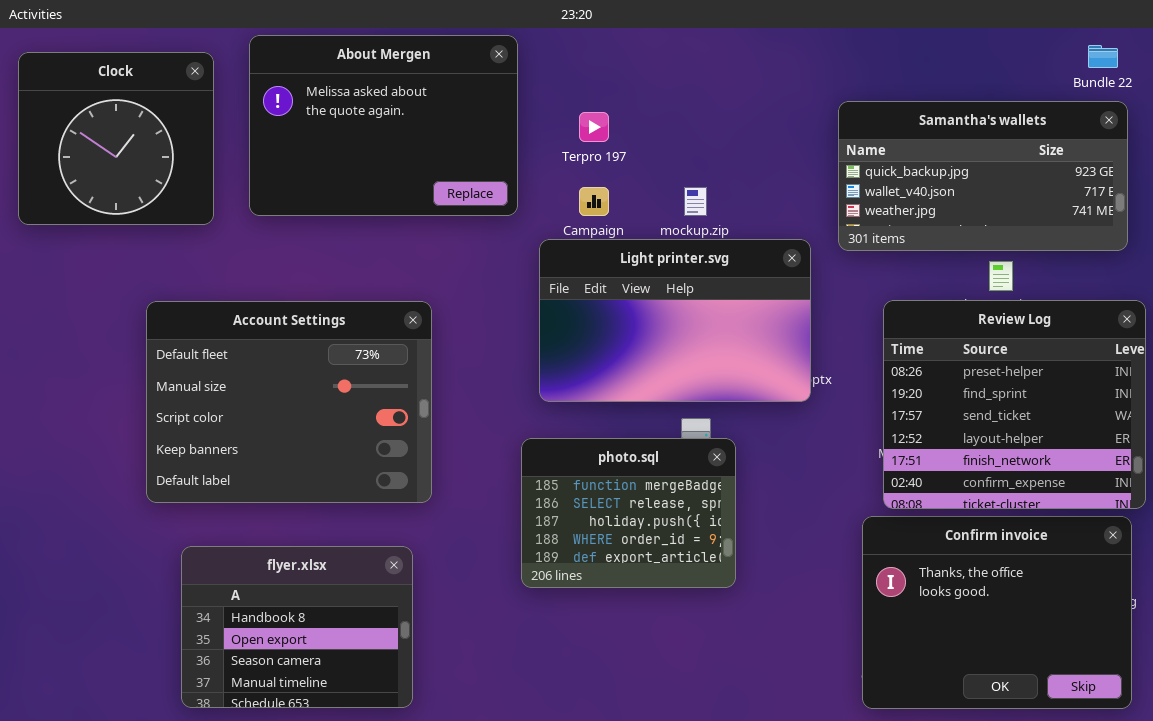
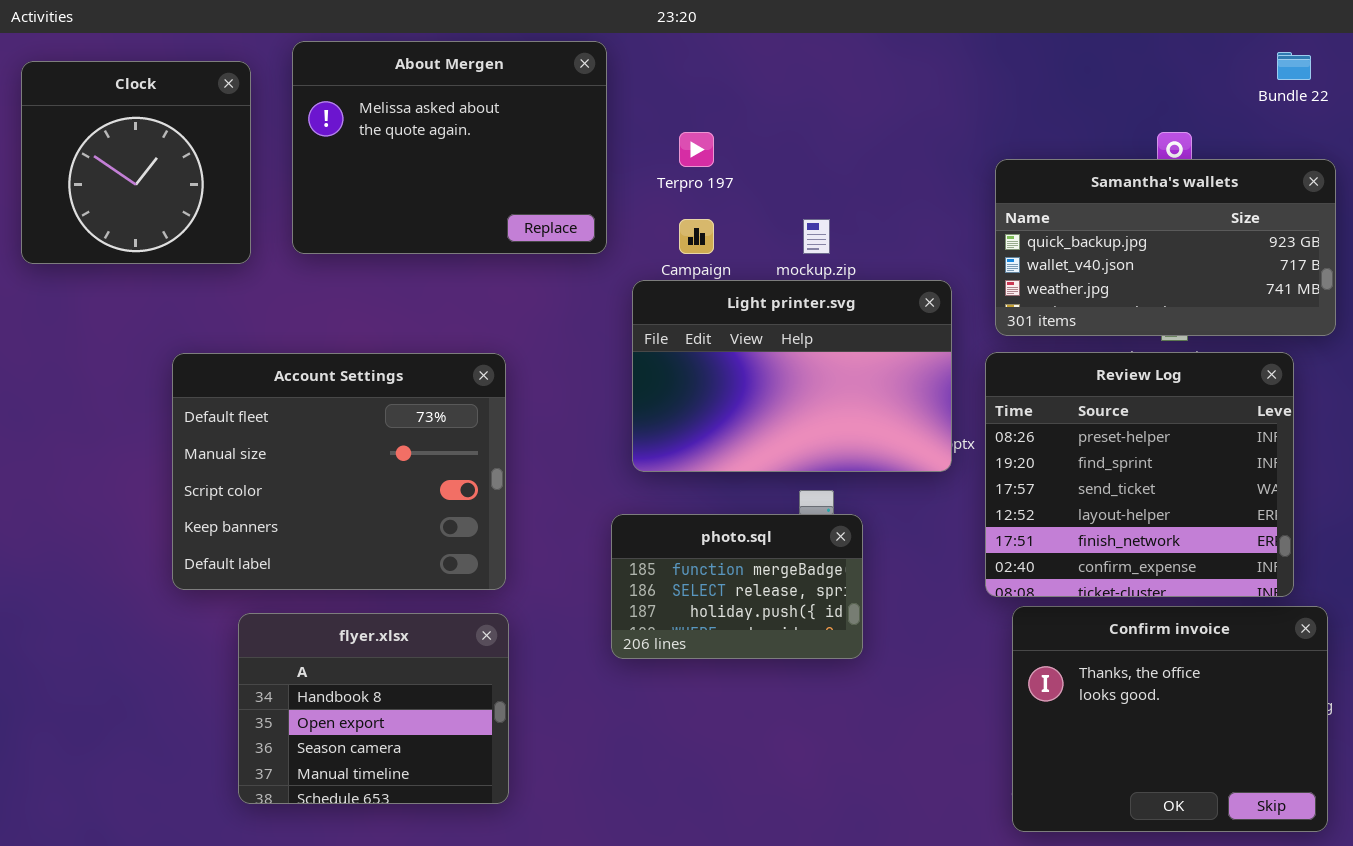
Samantha's wallets: [838,101,1128,251] -> [995,159,1336,336], moved
Review Log: [883,300,1146,509] -> [985,352,1294,597], moved
photo.sql: [521,438,736,588] -> [611,514,863,659], resized
flyer.xlsx: [181,546,413,708] -> [238,613,509,804], moved

